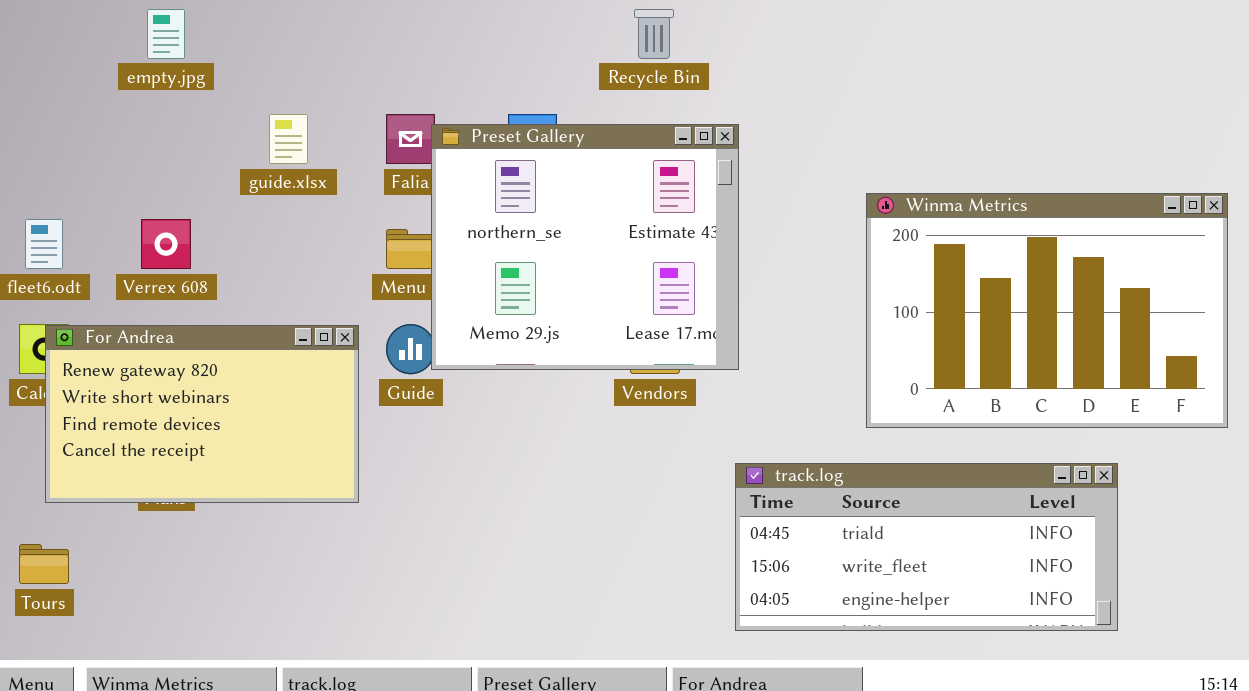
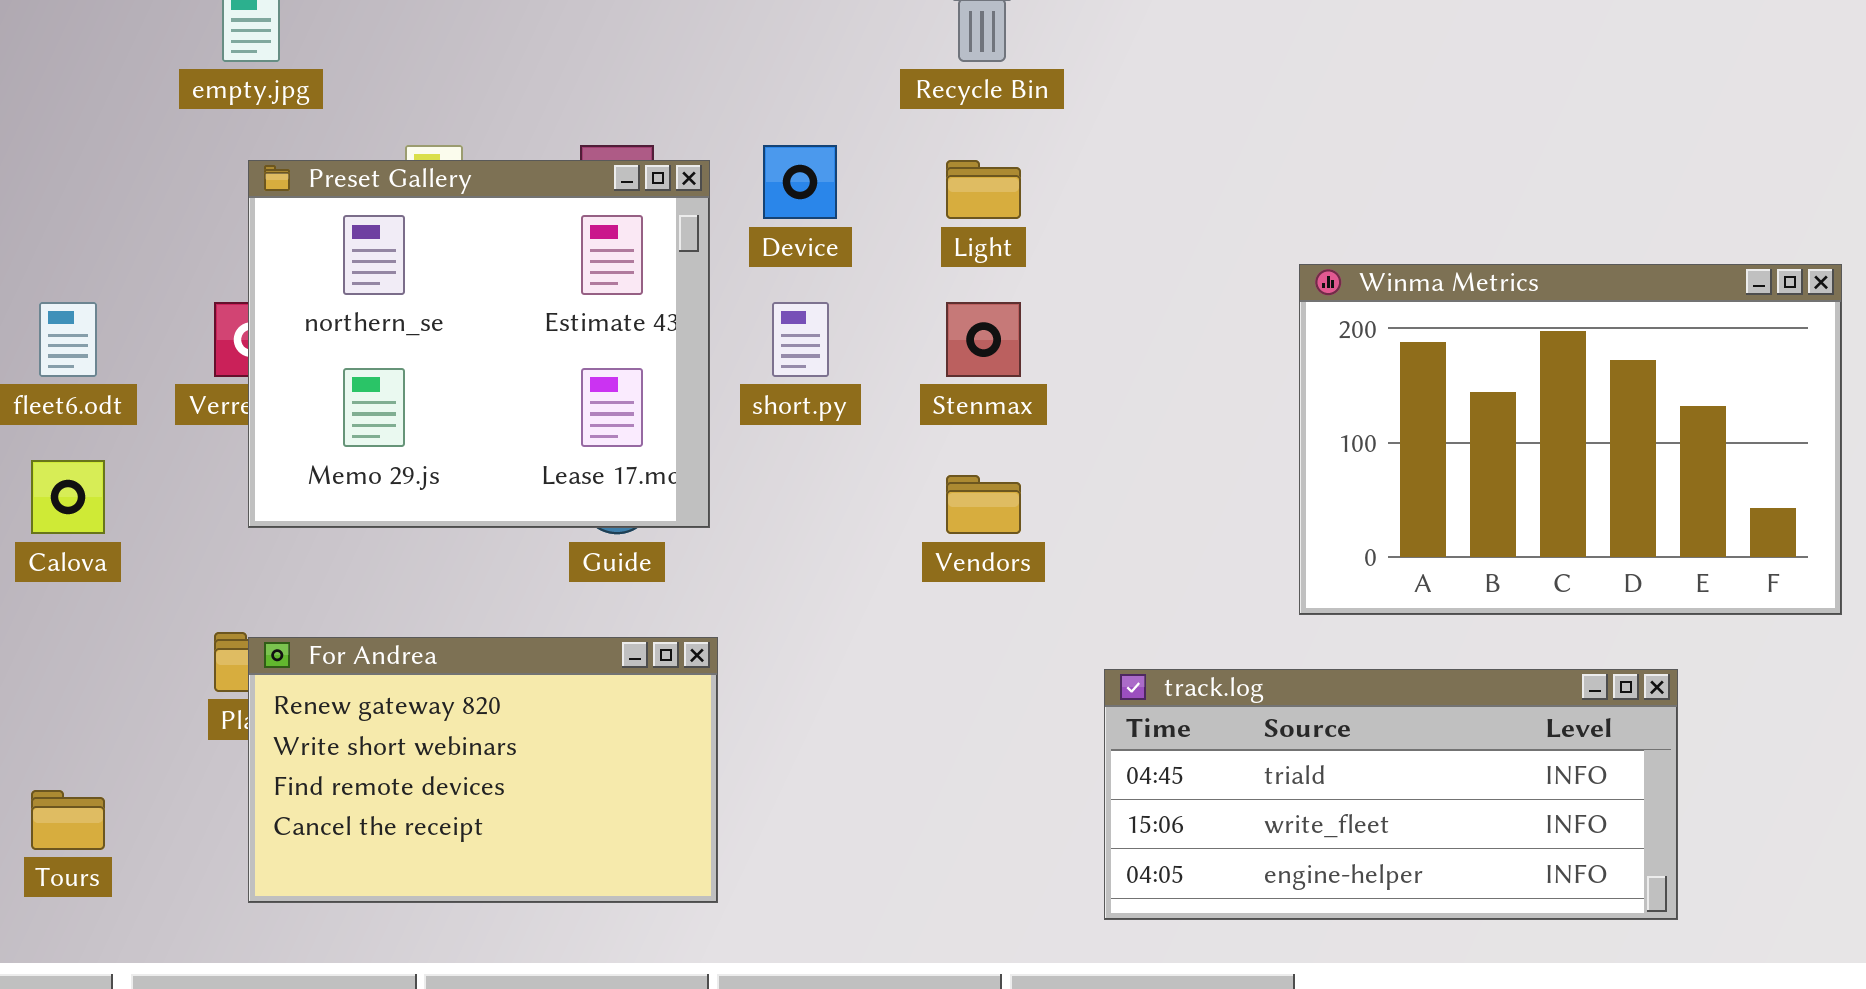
Preset Gallery: [431,124,739,370] -> [248,160,710,528], moved
For Andrea: [45,325,359,503] -> [248,637,718,903], moved

